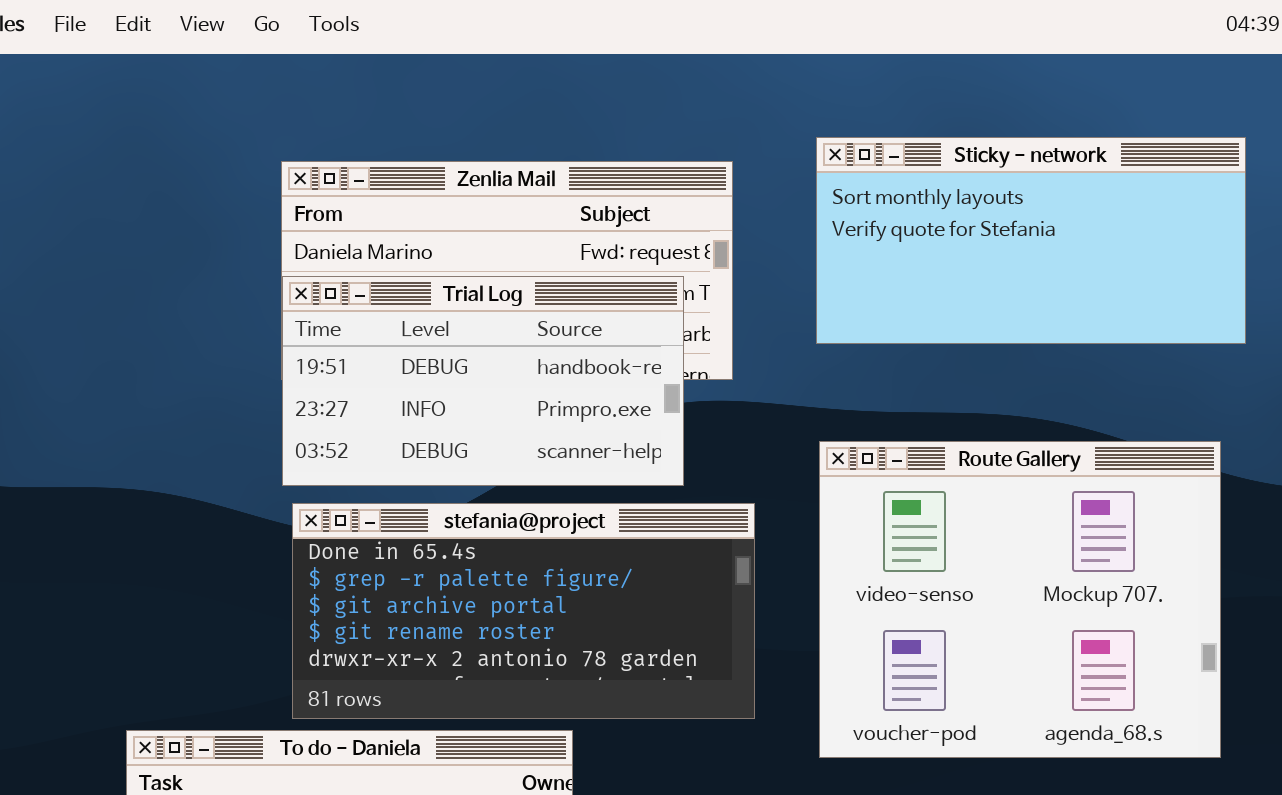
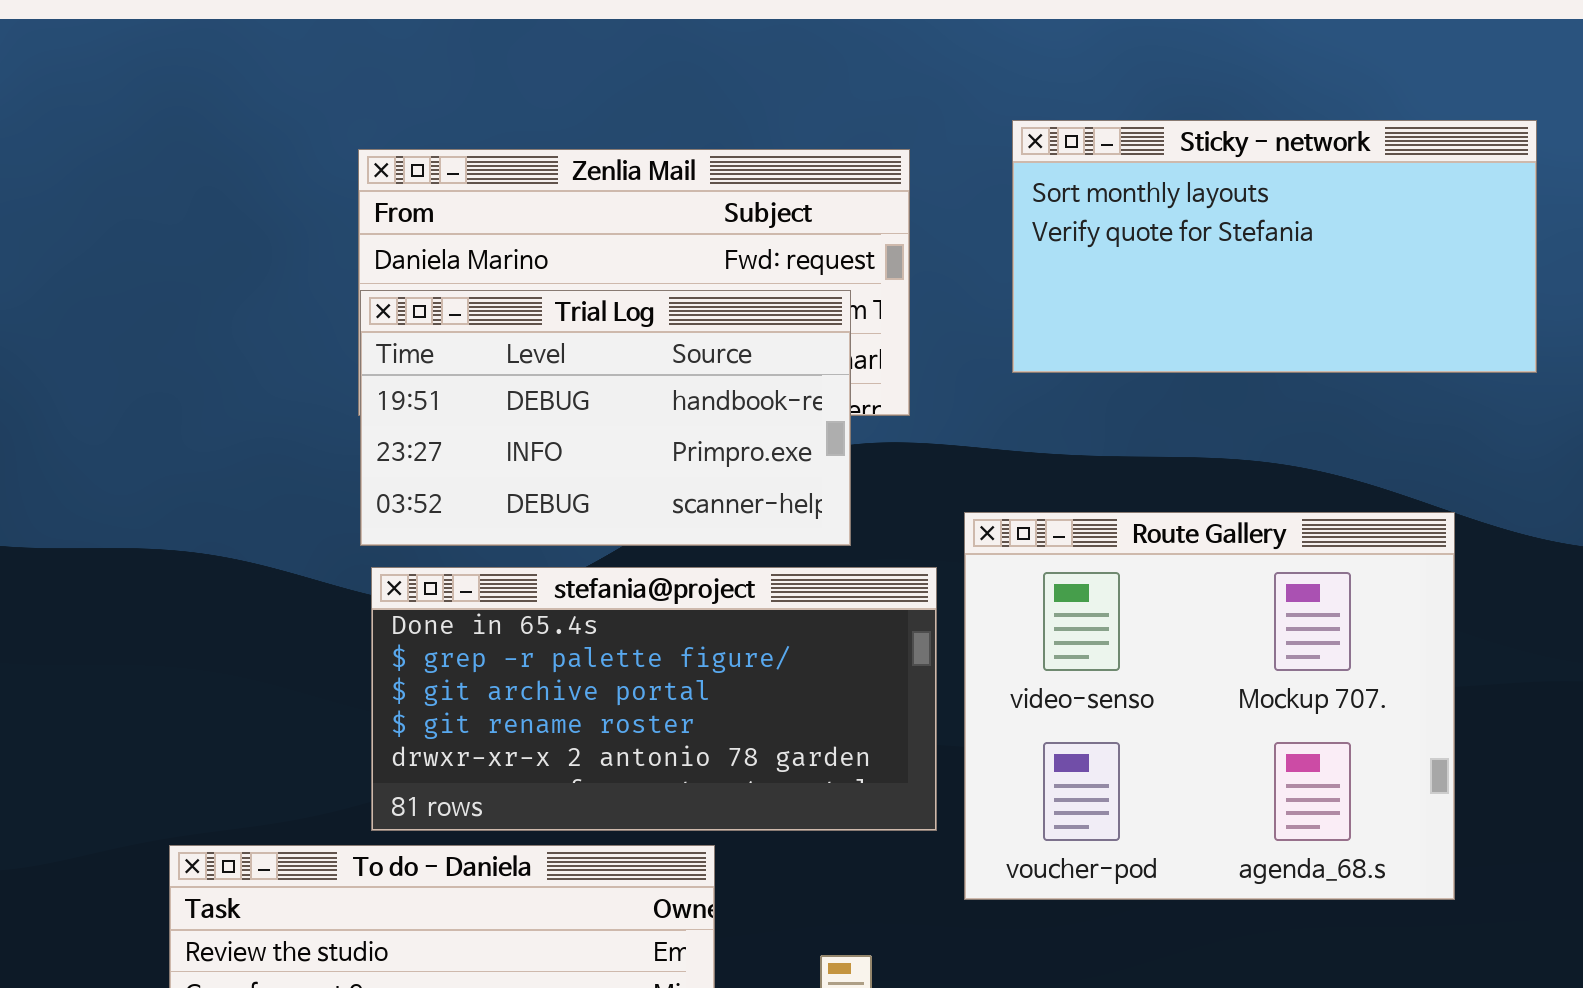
Route Gallery: [819,441,1221,758] -> [964,512,1455,900], moved

